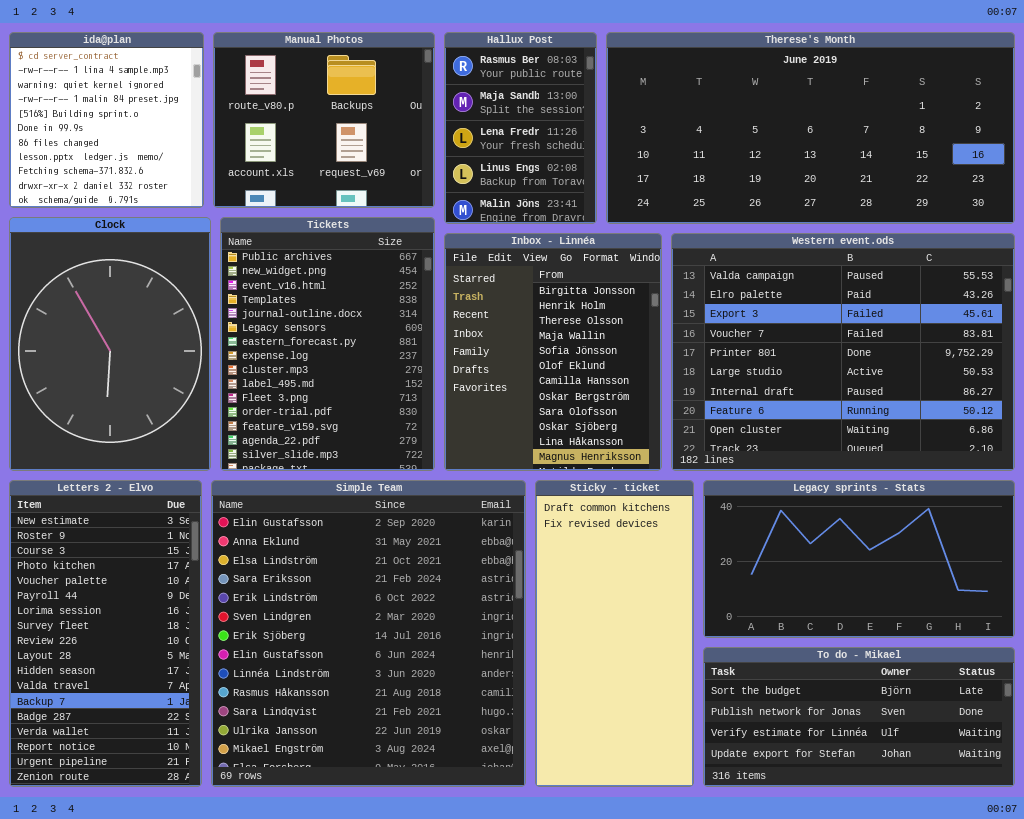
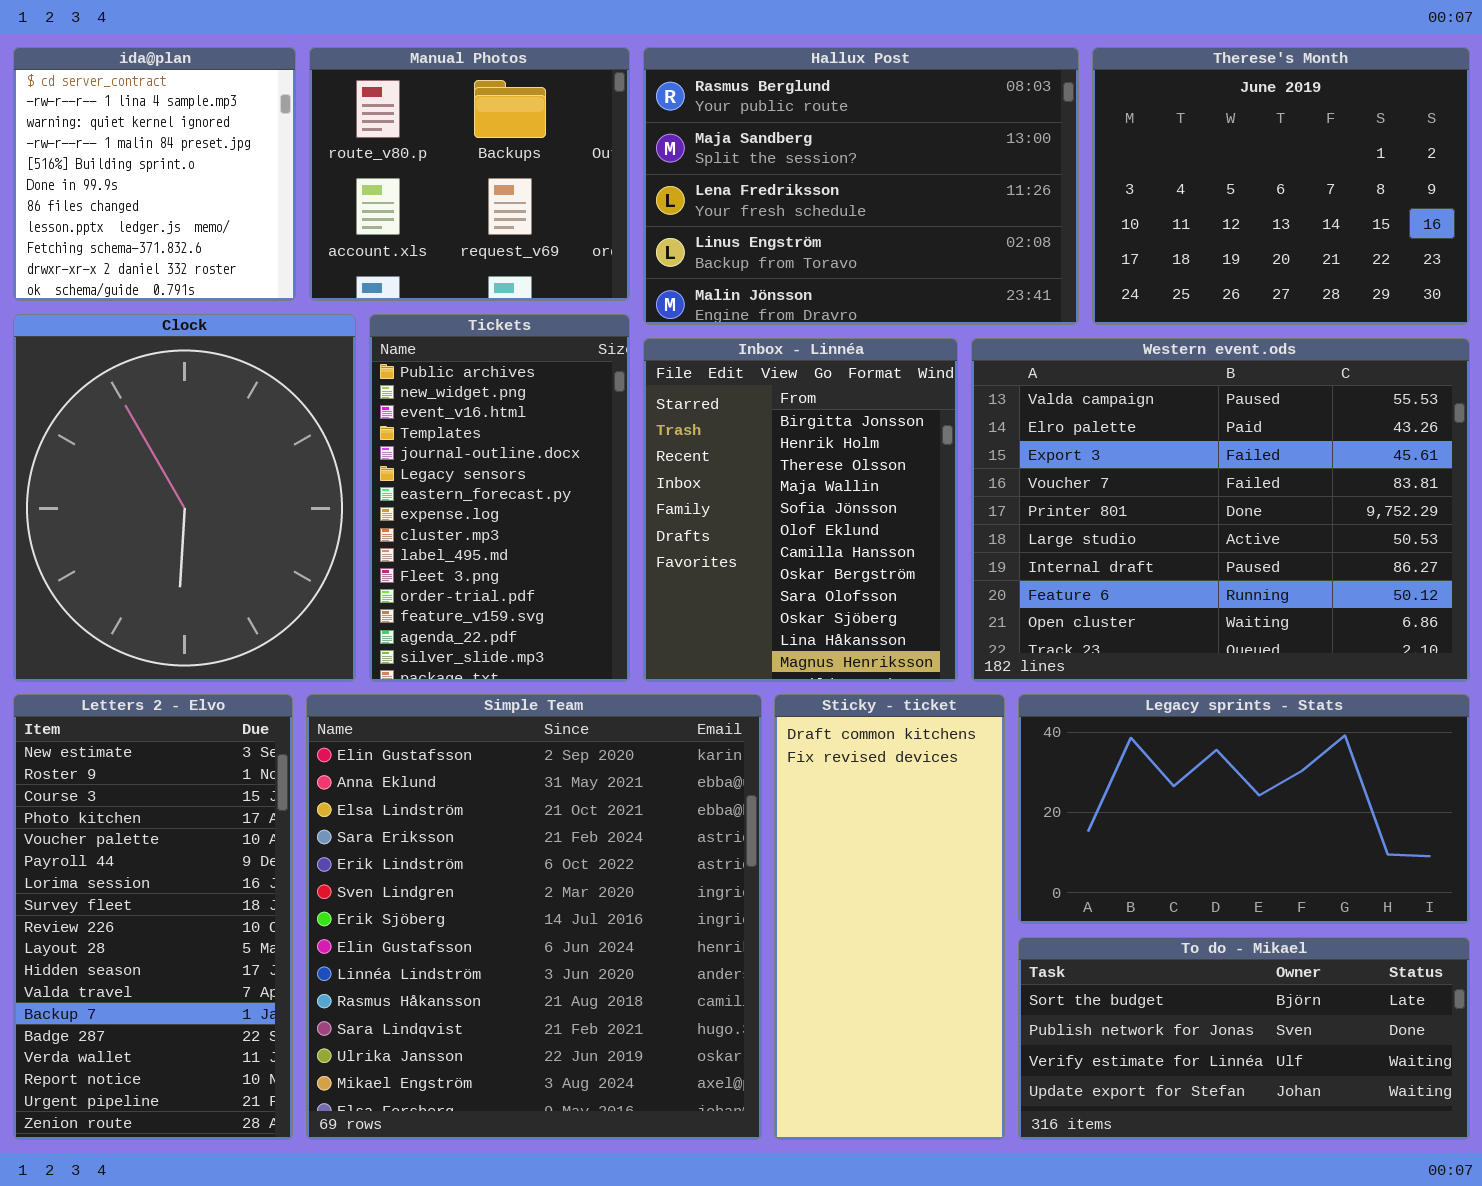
Hallux Post: [444,32,597,224] -> [643,47,1079,325], resized
Therese's Month: [606,32,1015,224] -> [1092,47,1470,325], resized
Clock: [9,217,211,471] -> [13,314,356,682], resized
Tickets: [220,217,435,471] -> [369,314,630,682], resized

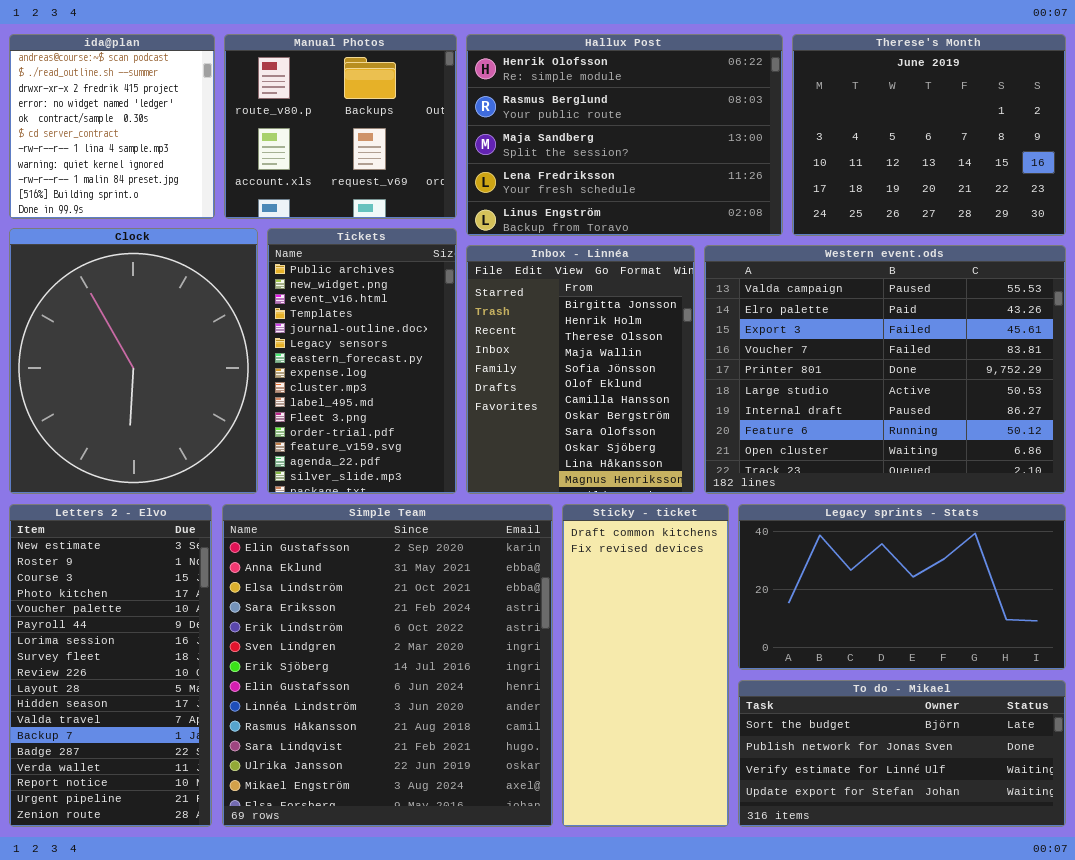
ida@plan: [13,47,296,301] -> [9,34,215,219], scrolled up 5 rows
Hallux Post: [643,47,1079,325] -> [466,34,783,236], scrolled up 1 row

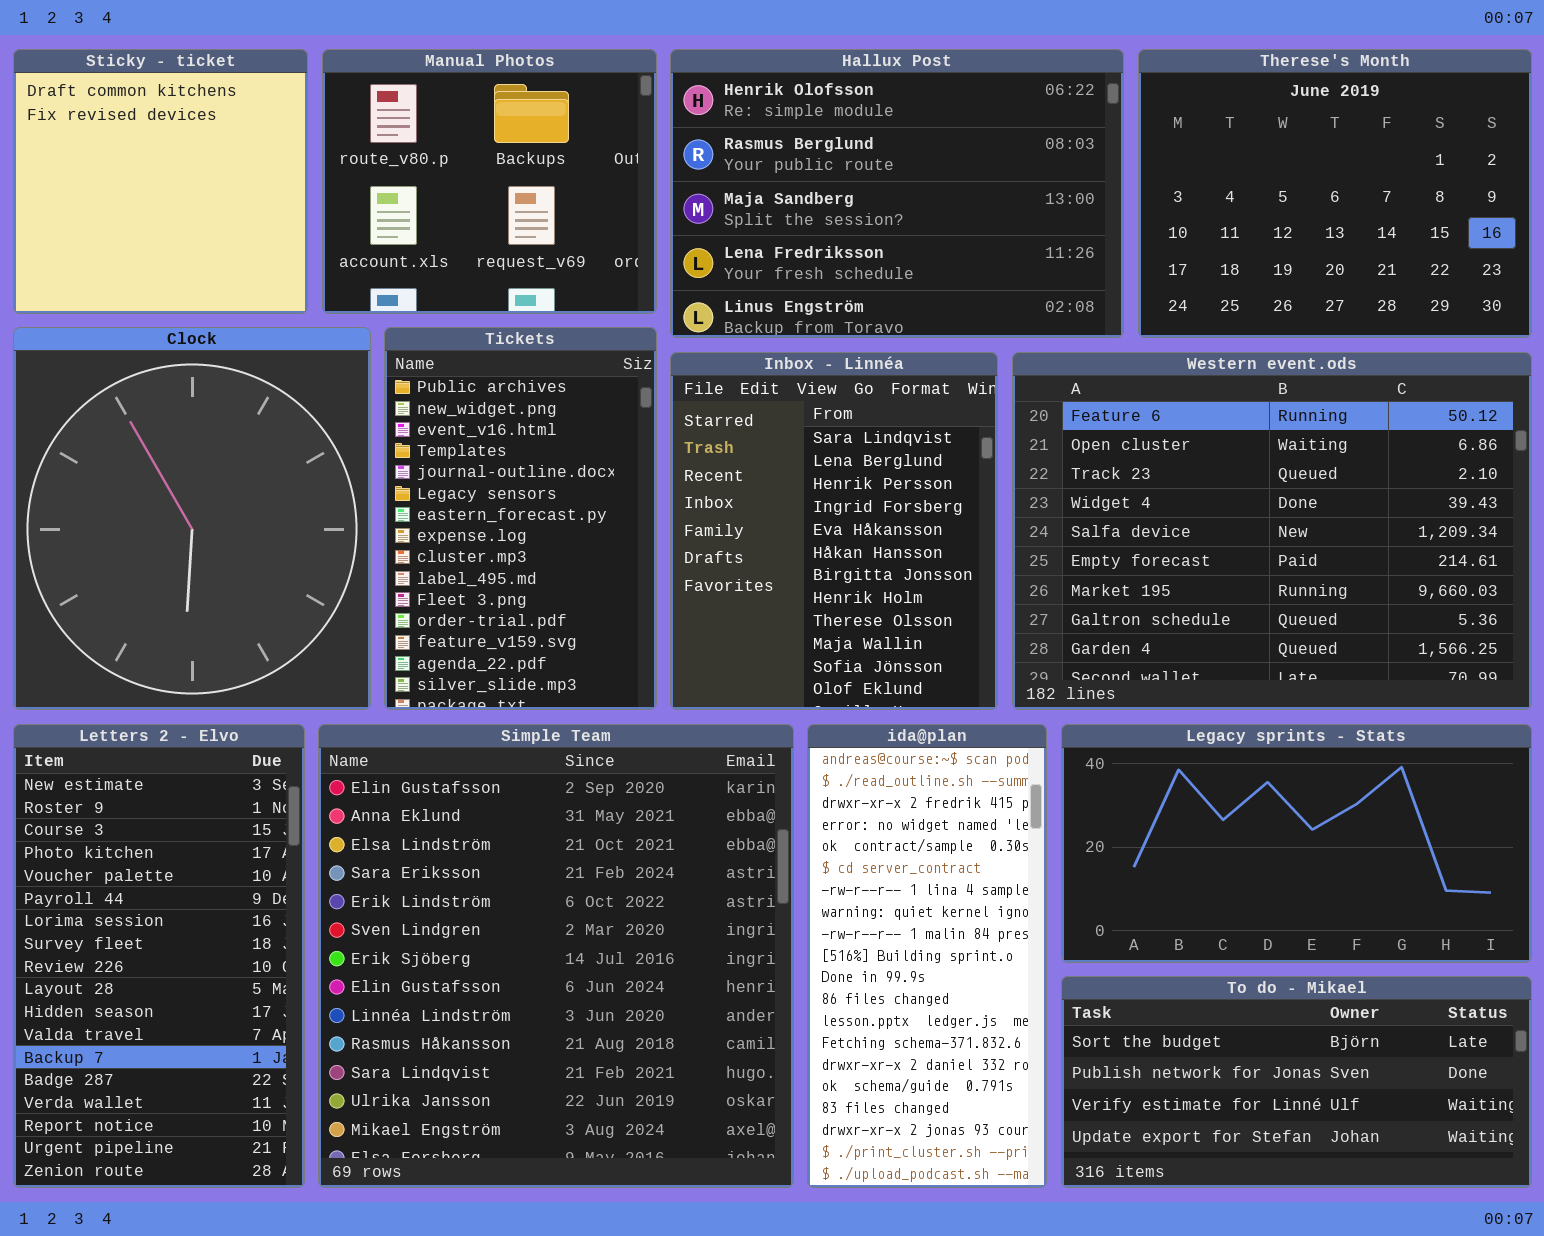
ida@plan: [9,34,215,219] -> [807,724,1047,1188], moved, resized
Inbox - Linnéa: [466,245,695,494] -> [670,352,998,710], scrolled up 6 rows
Western event.ods: [704,245,1066,494] -> [1012,352,1532,710], scrolled down 7 rows
Sticky - ticket: [562,504,729,827] -> [13,49,308,314], moved, resized

